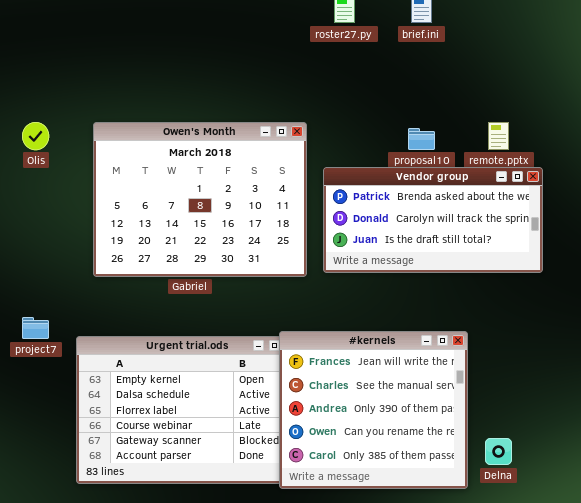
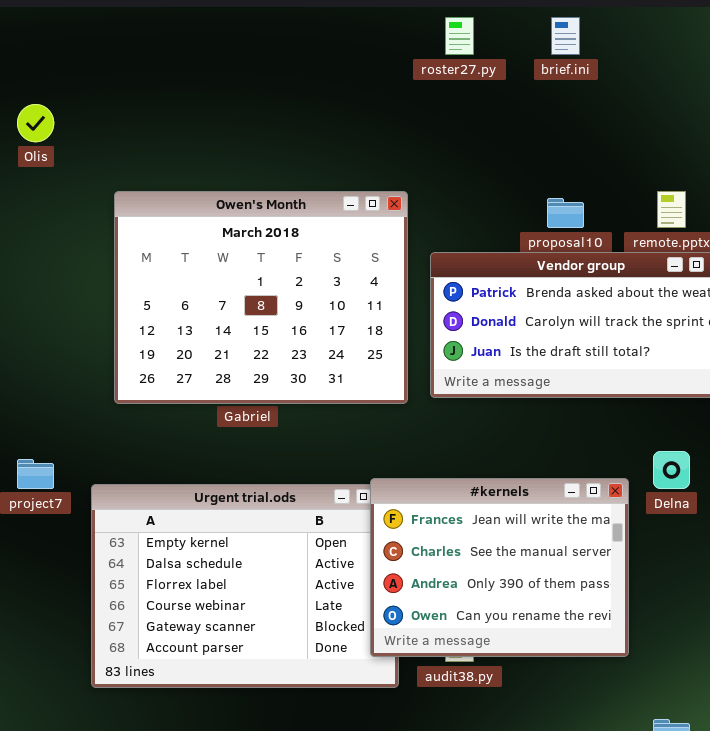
Olis: [22,122,49,150] -> [17,104,54,142], moved
#kernels: [279,331,468,489] -> [370,478,629,657], resized
Delna: [485,438,512,465] -> [653,451,690,489], moved

